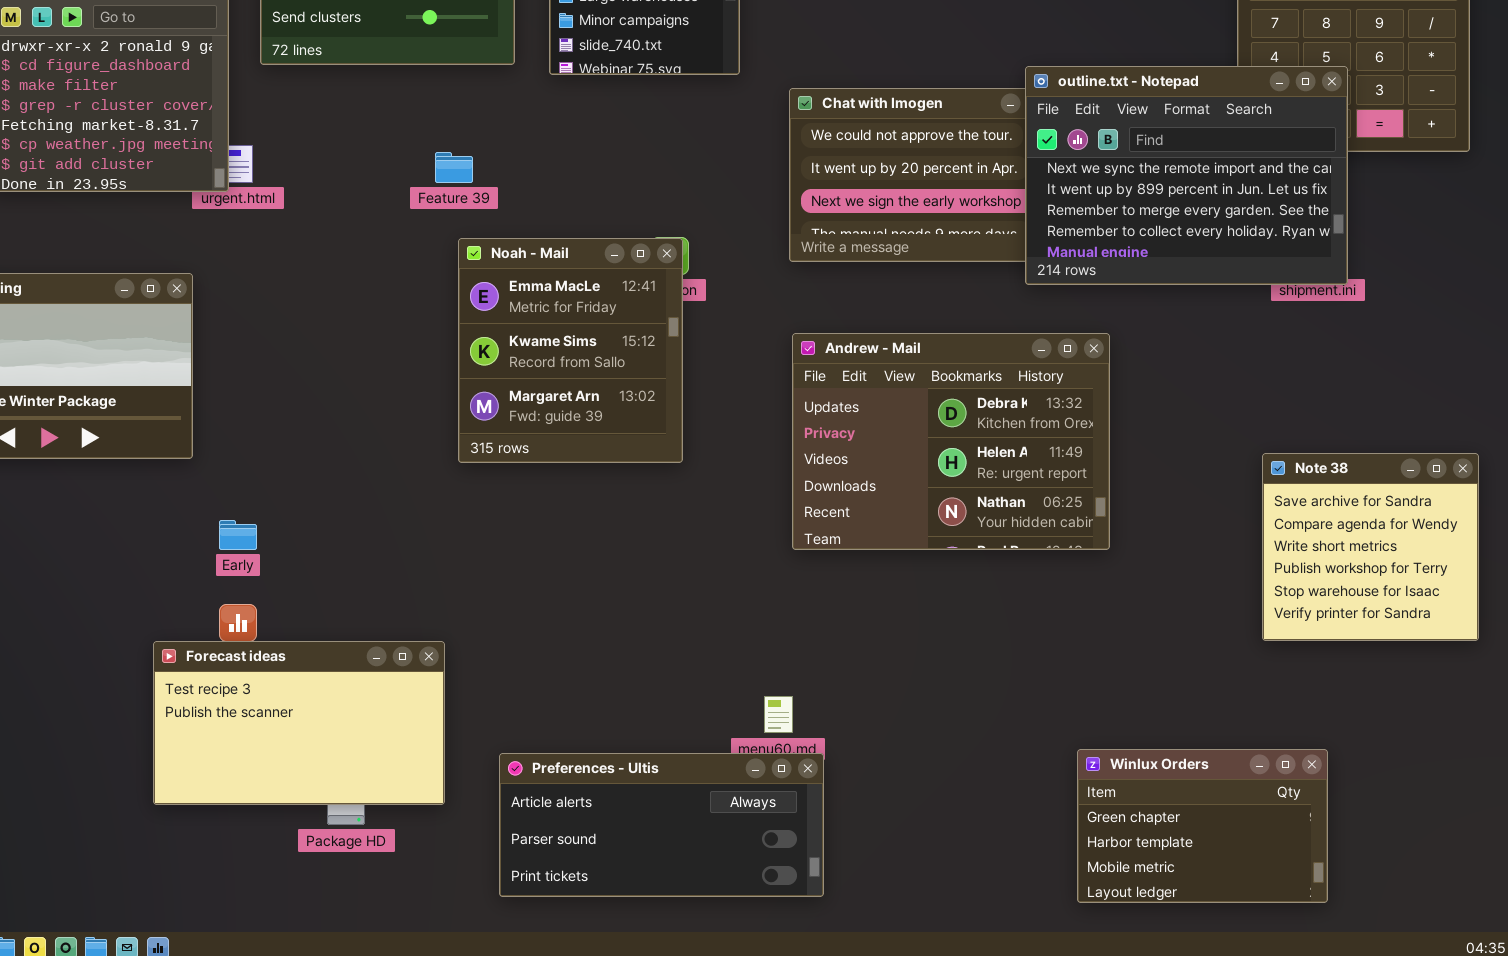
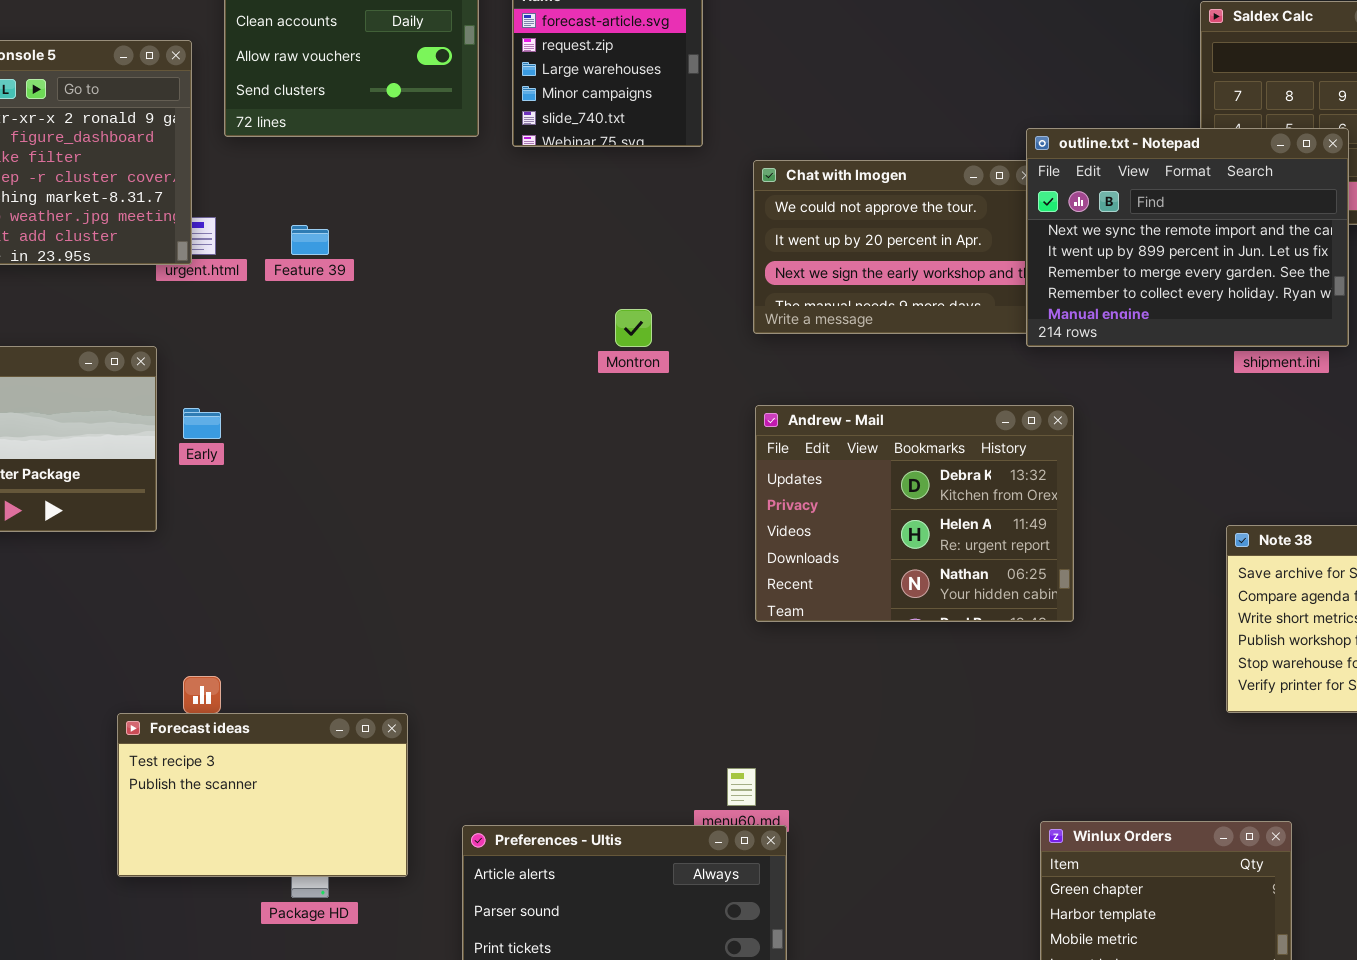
outline.txt - Notepad: [1025,66,1348,285] -> [1026,128,1349,347], moved
Feature 39: [435,152,473,183] -> [291,225,329,255], moved
Noah - Mail: [458,238,683,463] -> none, closed
Early: [219,520,257,550] -> [183,408,221,439], moved

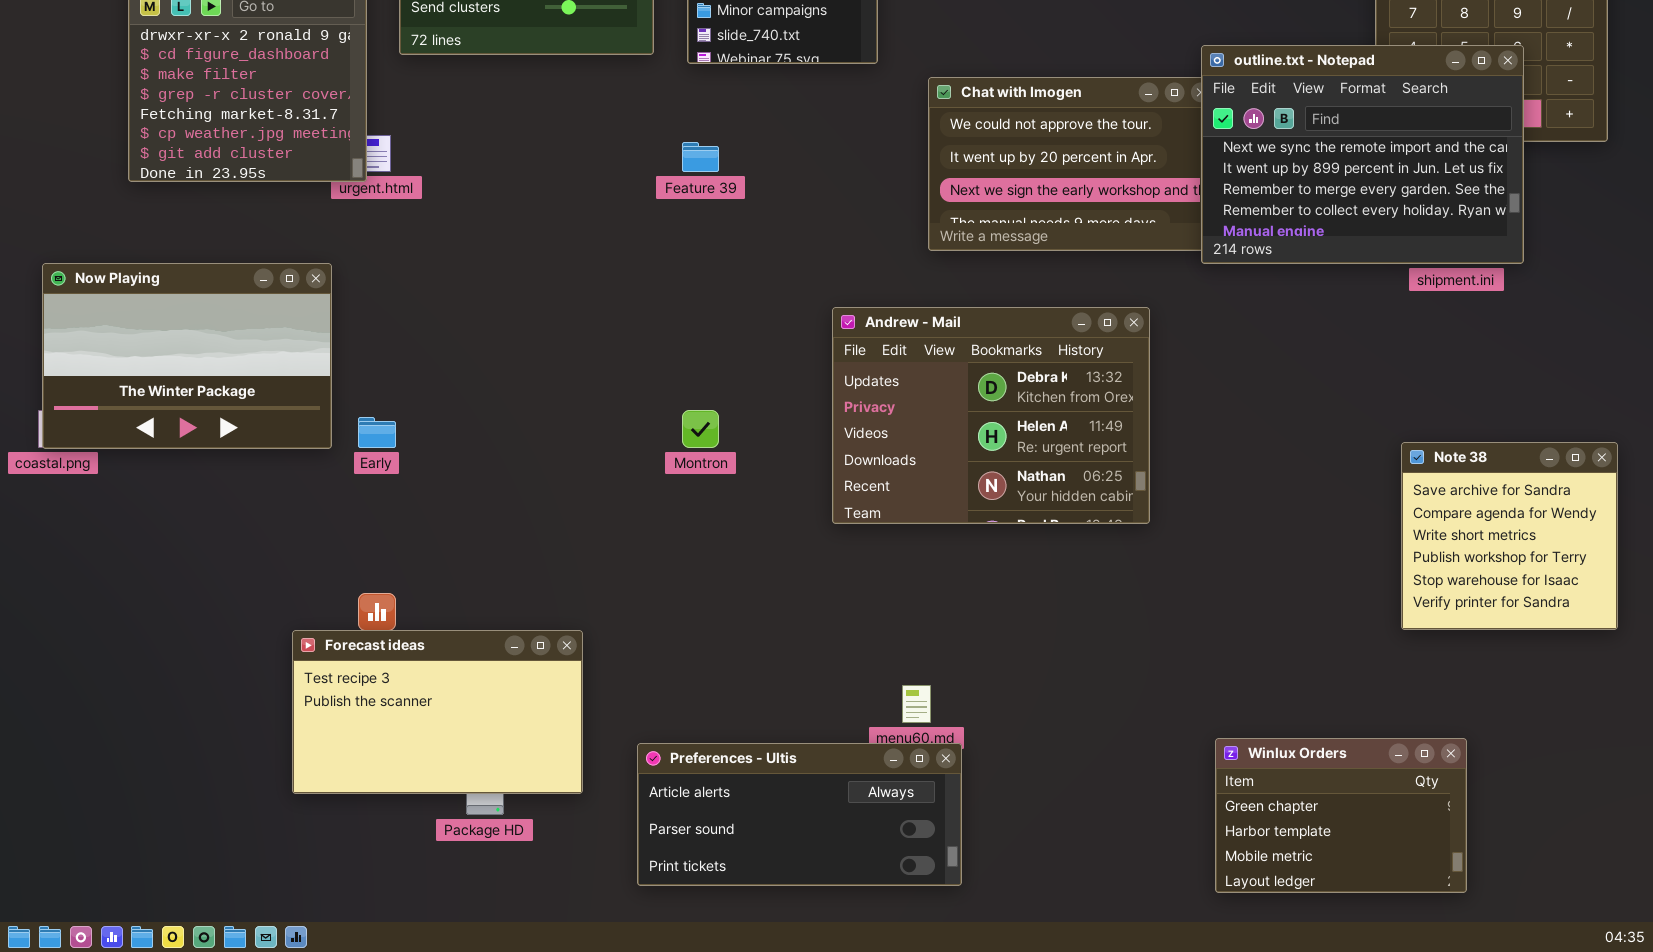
Feature 39: [291,225,329,255] -> [682,142,719,172], moved
Montron: [615,309,652,347] -> [682,410,719,448], moved
Andrew - Mail: [755,405,1074,622] -> [832,307,1150,524], moved
Early: [183,408,221,439] -> [358,417,396,448], moved

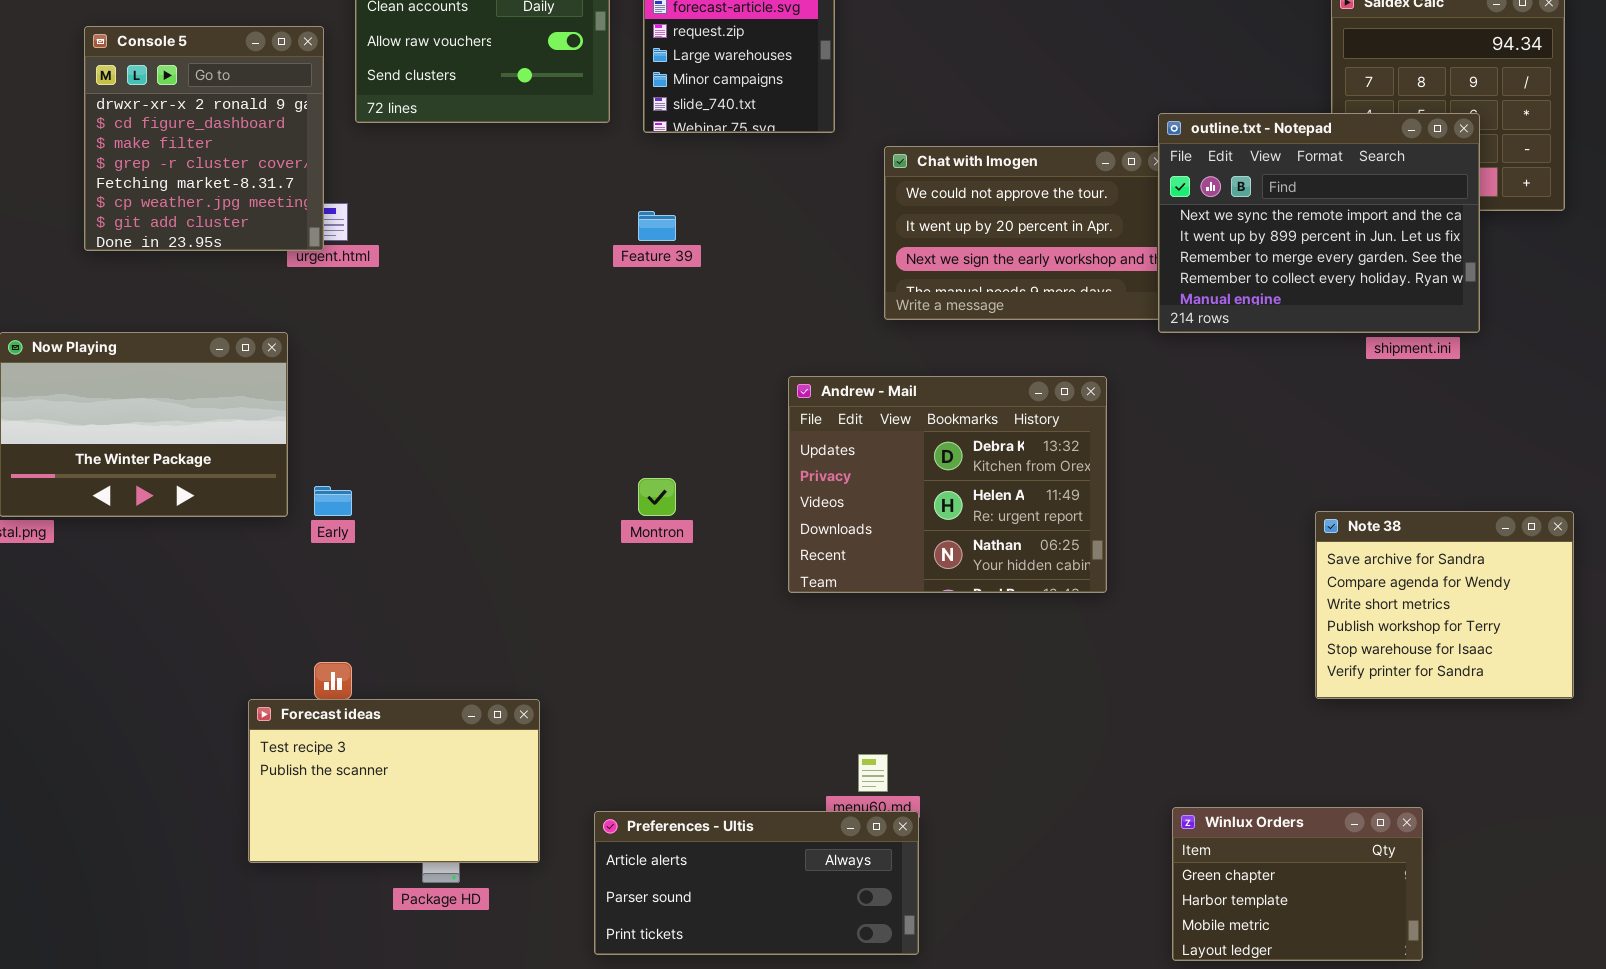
Note 38: [1401,442,1618,630] -> [1315,511,1574,699], resized

